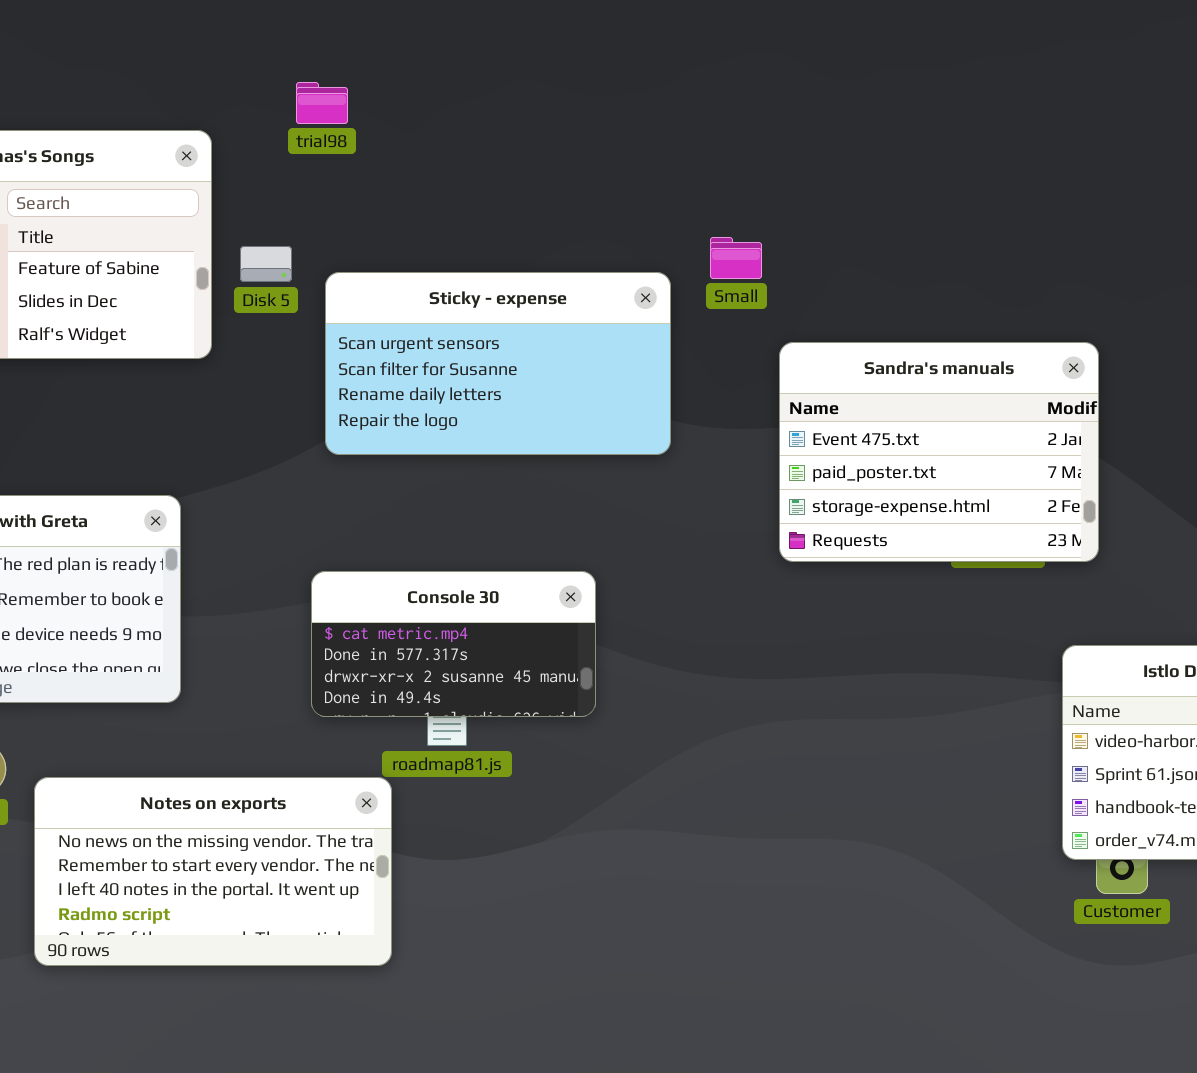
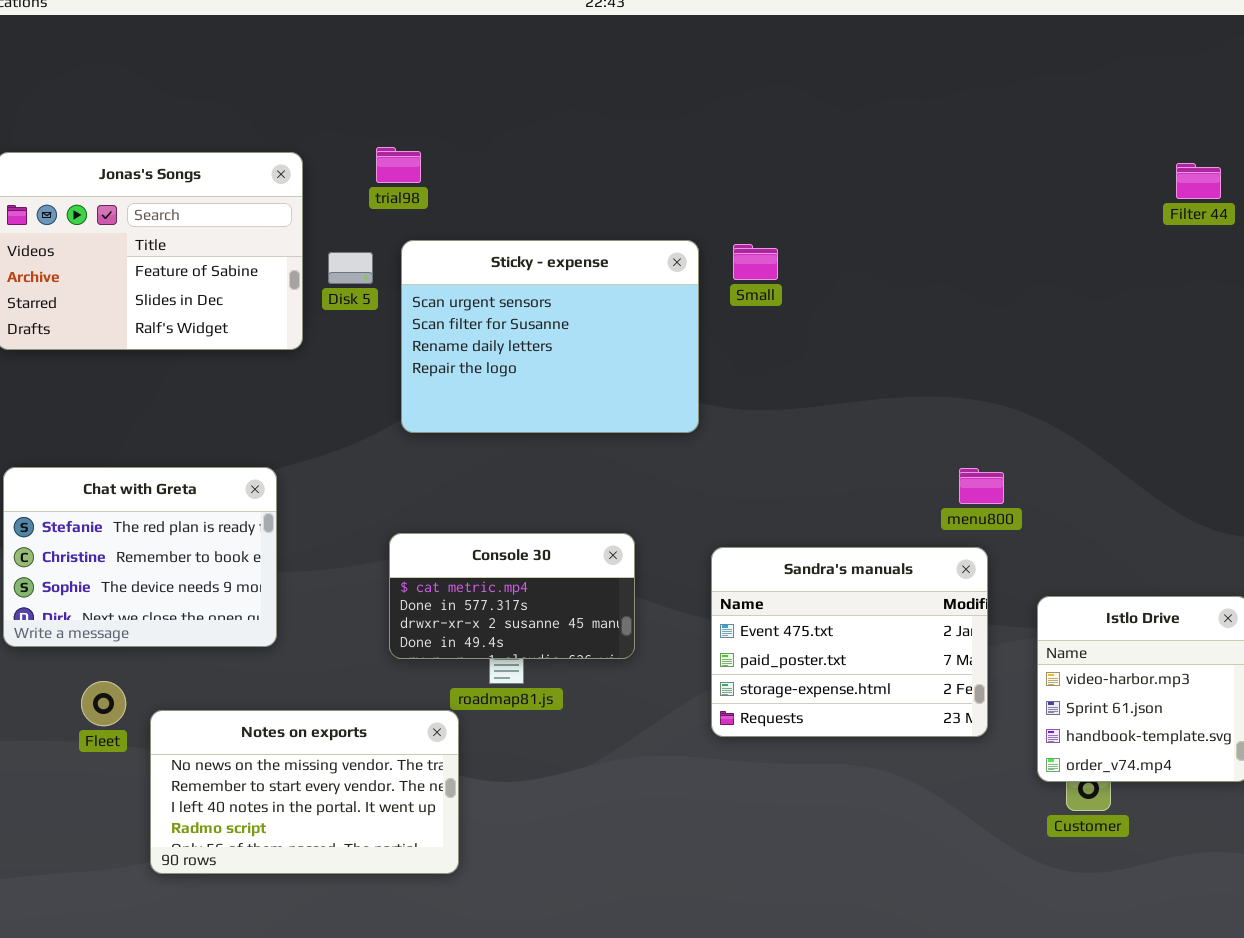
trial98: [296,82,348,124] -> [376,147,421,183], moved
Sticky - expense: [325,272,671,455] -> [401,240,699,433], resized
Sandra's manuals: [779,342,1099,562] -> [711,547,988,737], moved

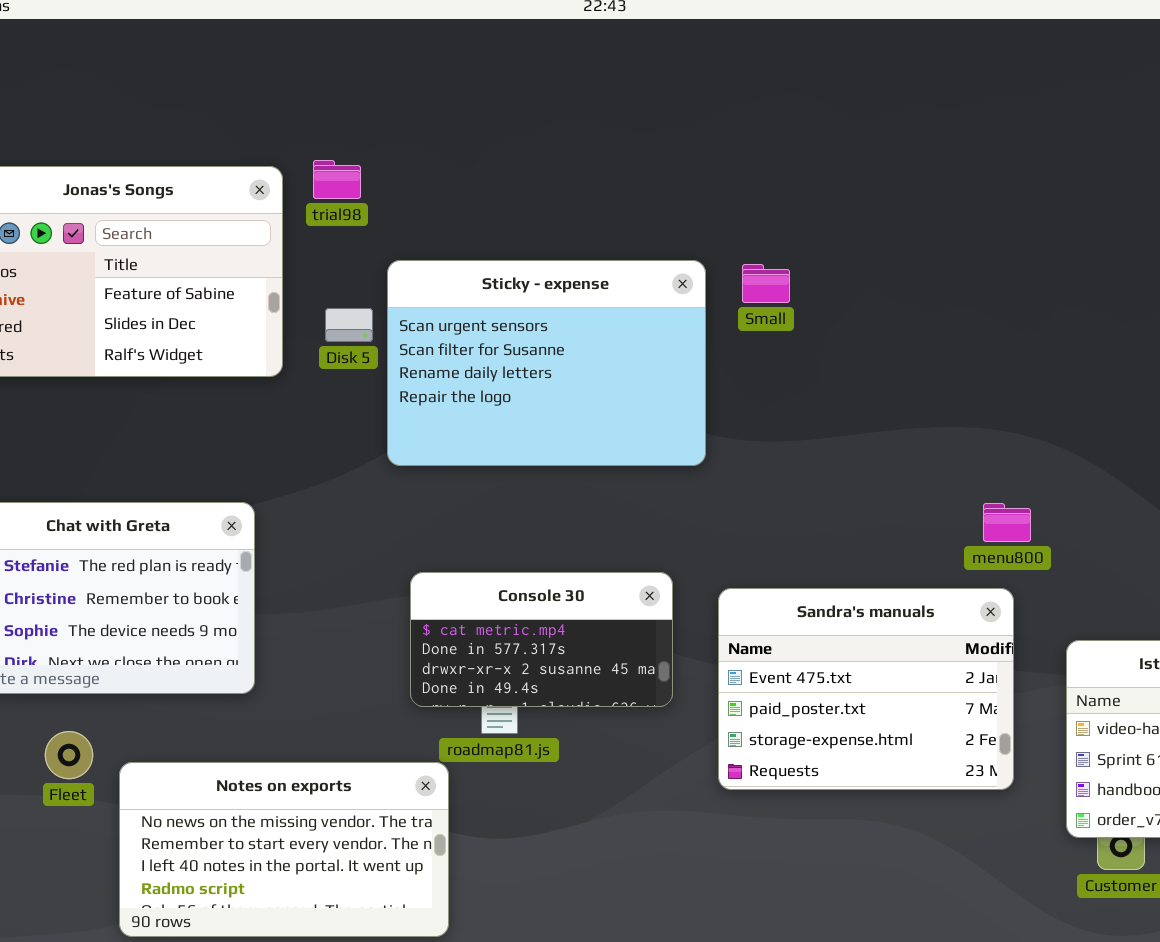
trial98: [376,147,421,183] -> [313,160,361,199], moved
Disk 5: [328,252,373,284] -> [325,308,373,342], moved
Console 30: [389,533,635,659] -> [410,572,673,707], moved

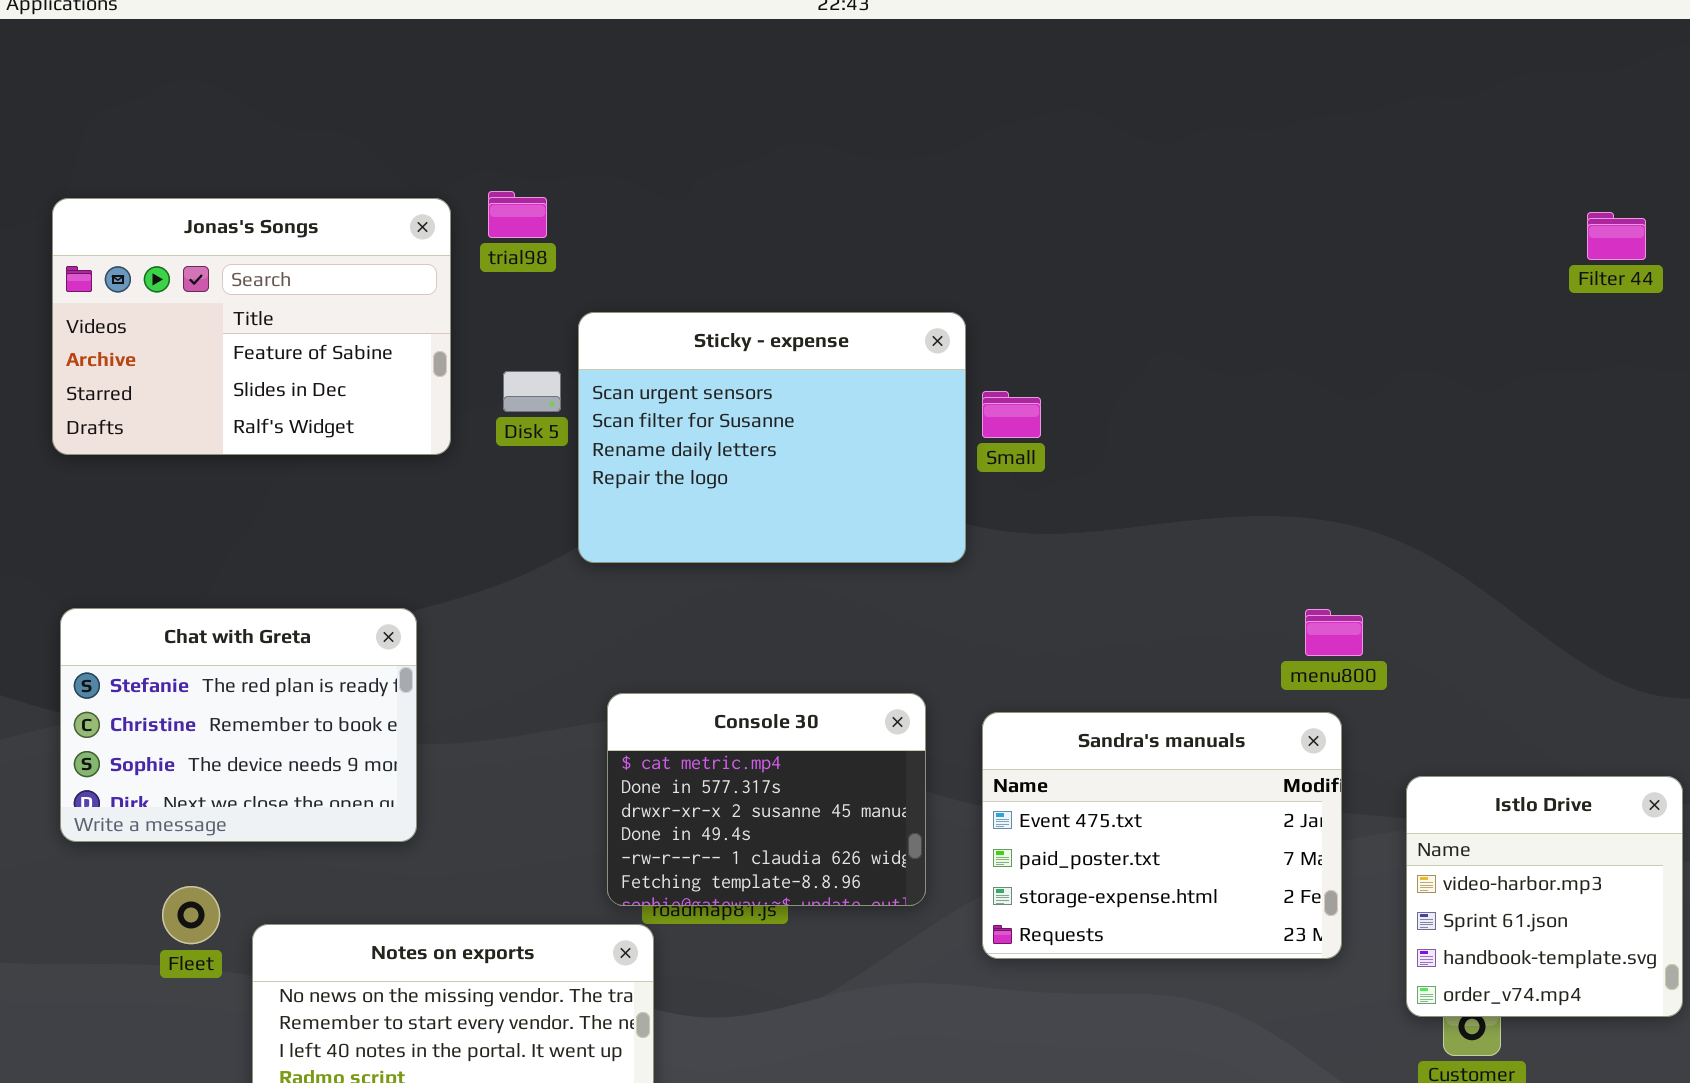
Small: [742,264,790,303] -> [982,391,1041,438], moved
Console 30: [410,572,673,707] -> [607,693,926,906], resized

